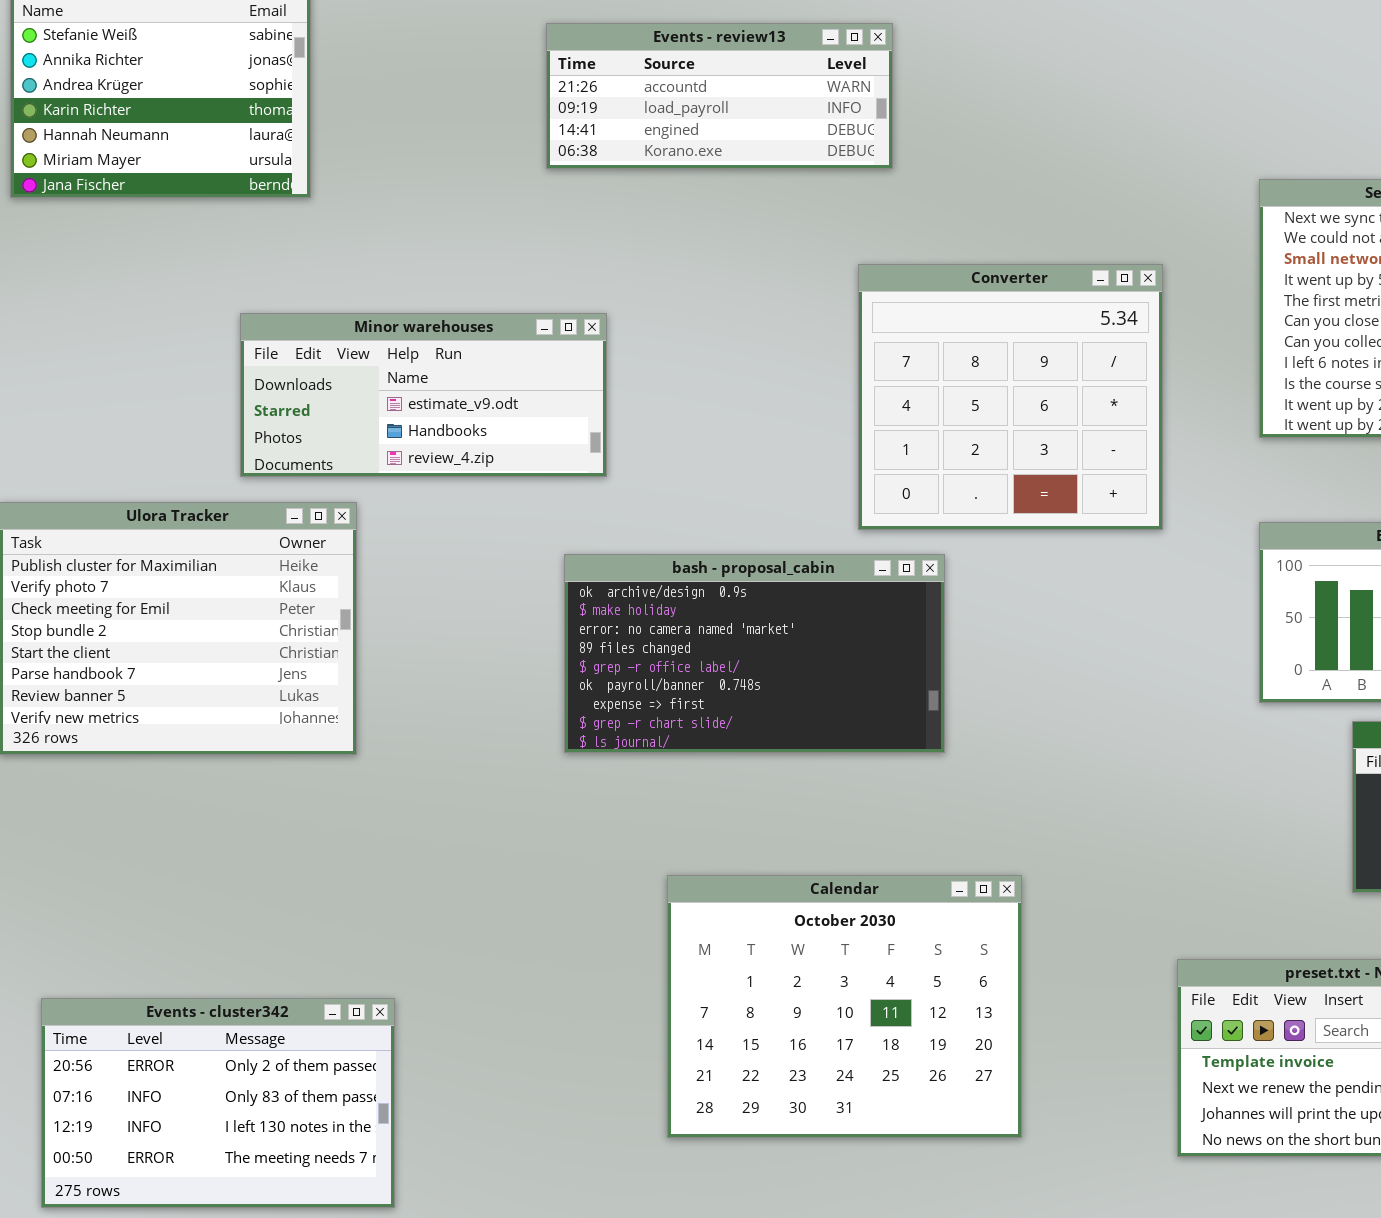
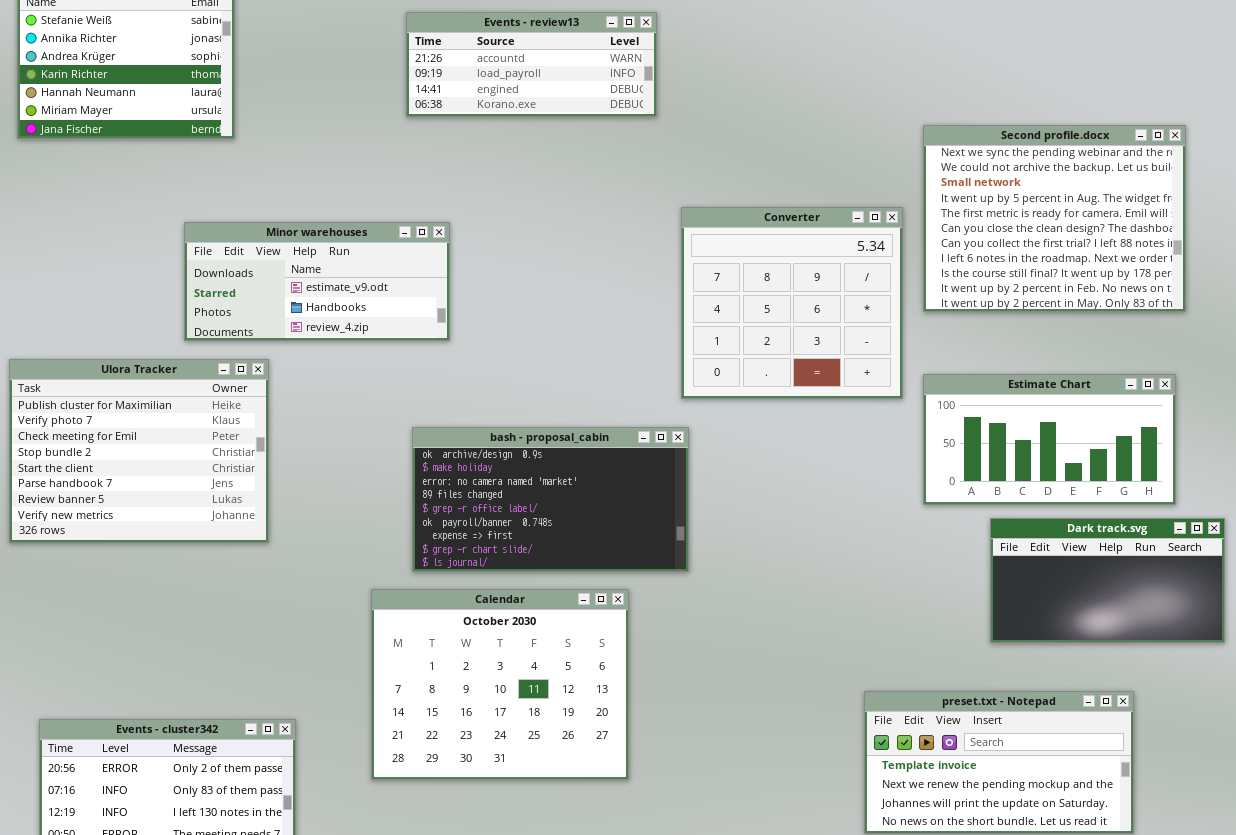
Converter: [858,264,1163,530] -> [681,207,903,399], moved
bash - proposal_cabin: [564,554,945,753] -> [412,427,689,572], moved
Calendar: [667,875,1022,1138] -> [371,589,629,780], moved

